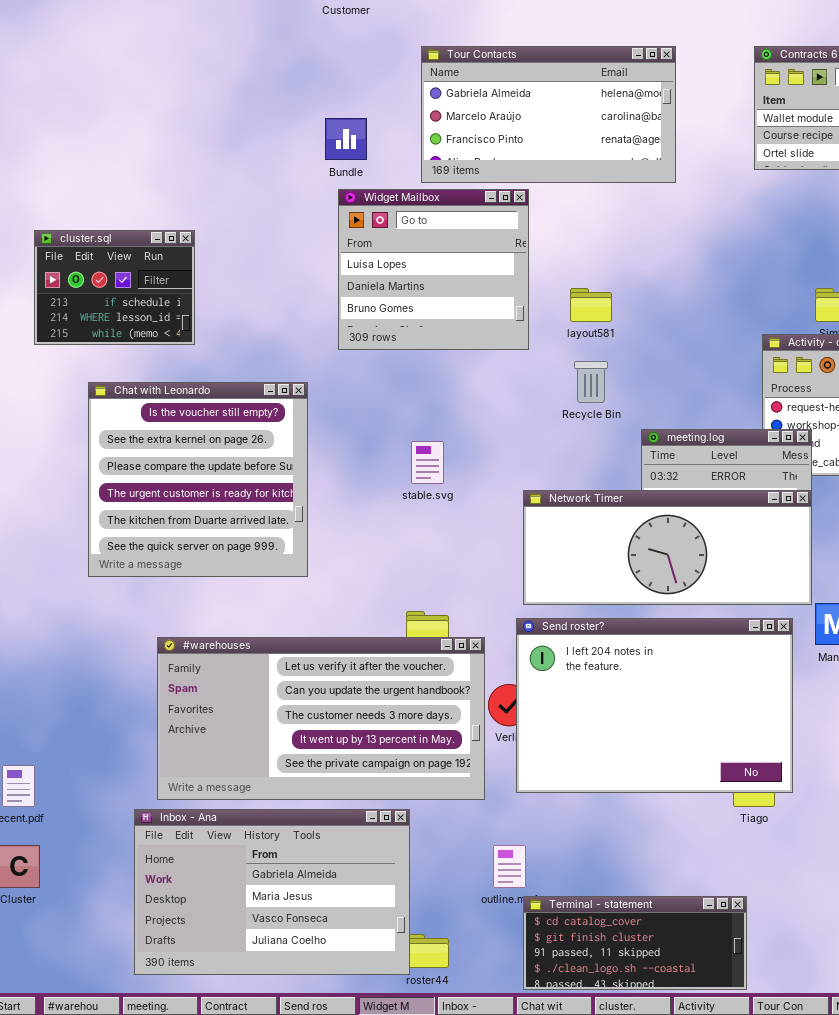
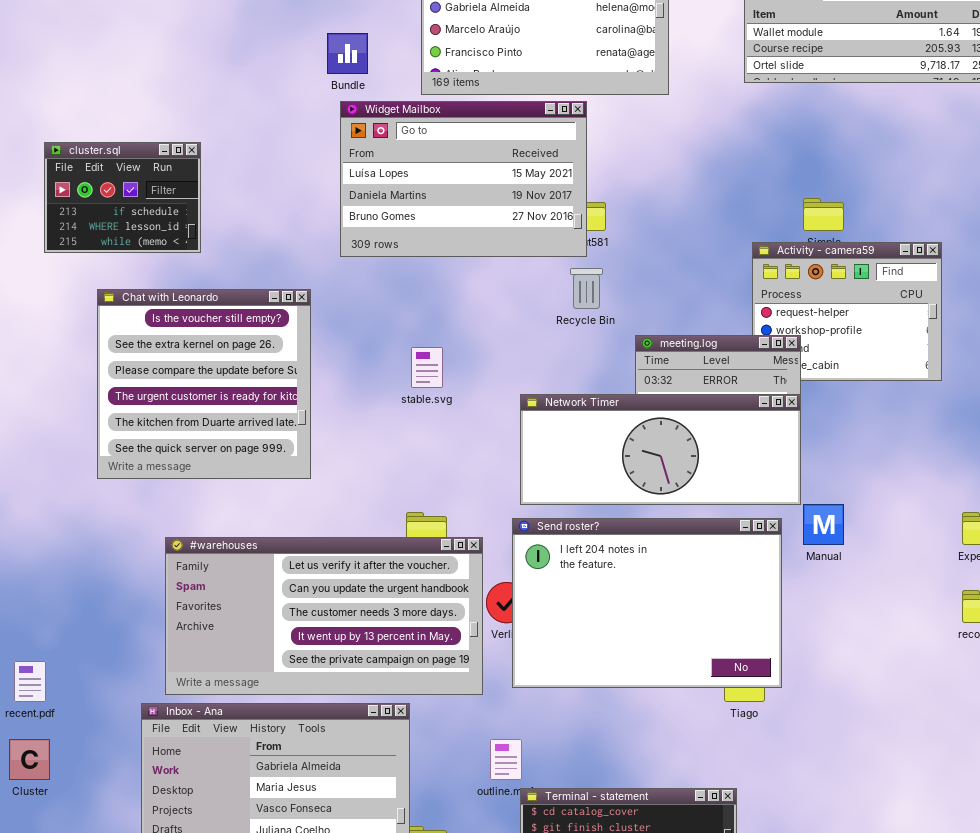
Widget Mailbox: [338,189,529,350] -> [340,101,587,257], resized

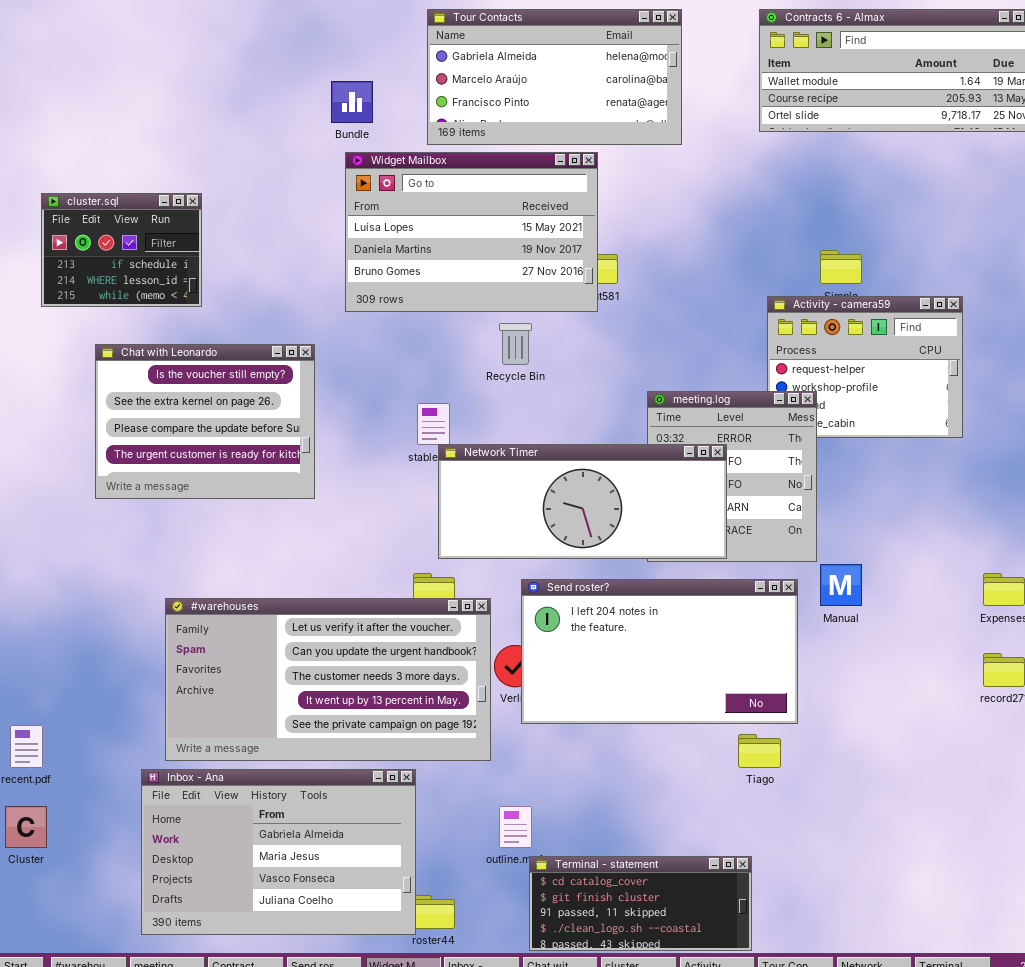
Recycle Bin: [570,268,603,309] -> [499,323,532,365], moved
Chat with Leonardo: [97,289,311,479] -> [95,344,315,499], resized
Network Timer: [520,394,801,505] -> [438,444,727,559], moved
Send roster?: [512,518,782,688] -> [521,579,798,724], resized

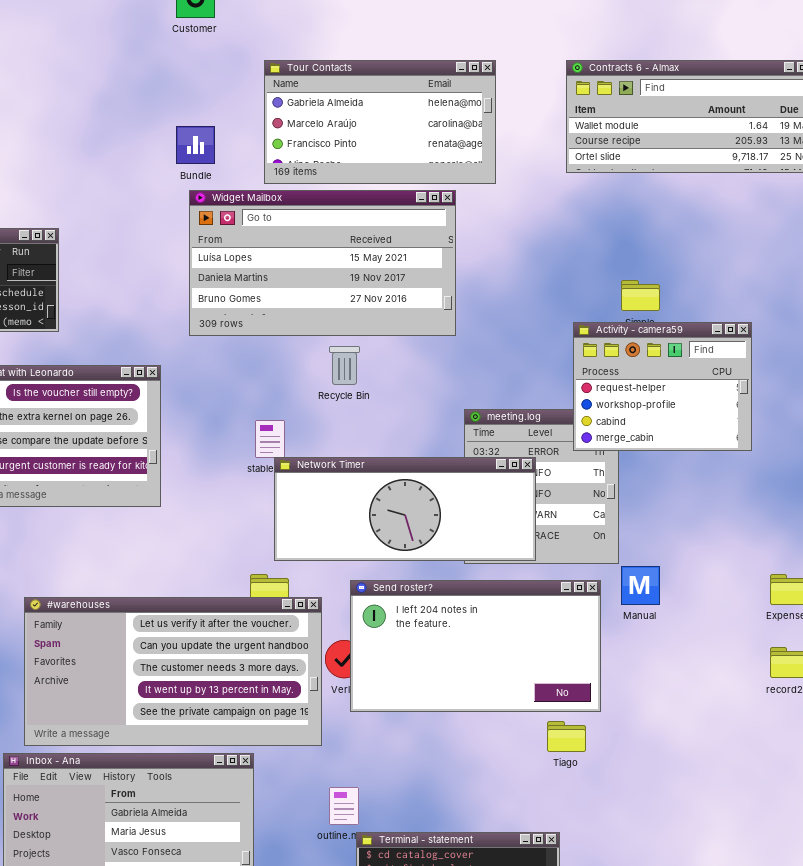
Widget Mailbox: [345,152,598,312] -> [189,190,456,336], resized
Activity - camera59: [767,296,963,438] -> [573,322,752,451], raised

